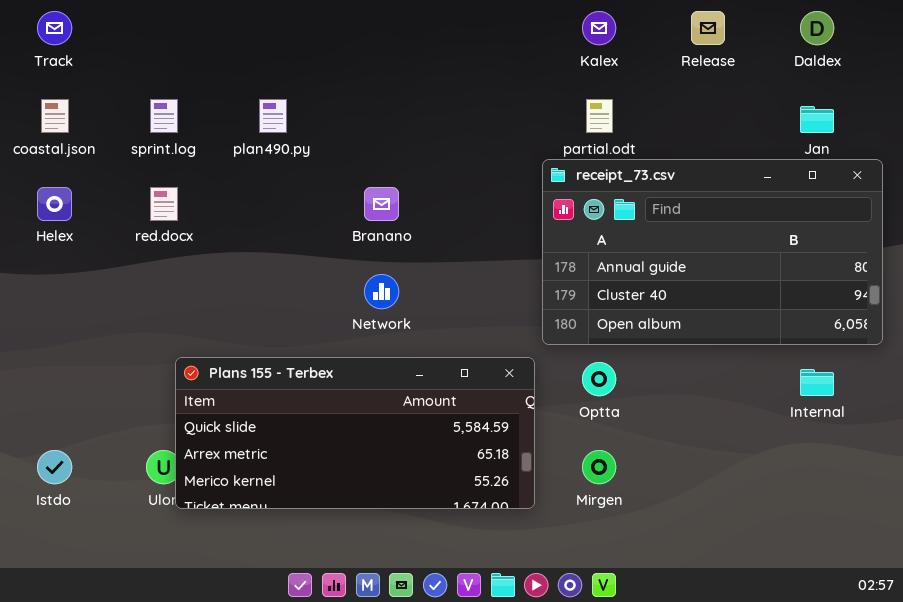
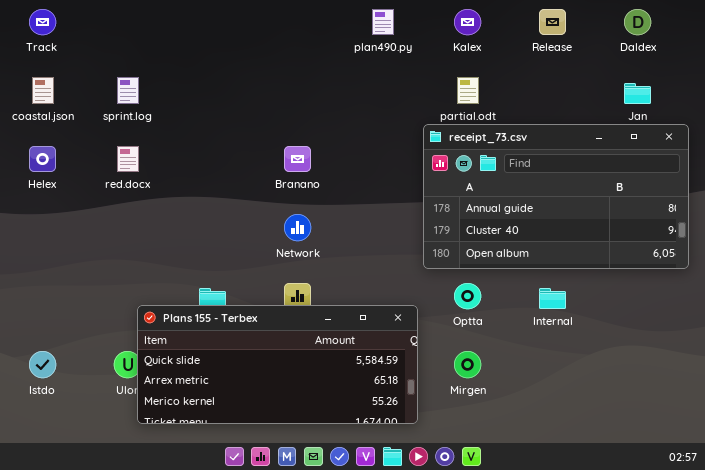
plan490.py: [259,99,287,133] -> [372,9,394,35], moved
Plans 155 - Terbex: [175,357,535,509] -> [137,305,418,424], moved
Internal: [800,369,834,396] -> [539,288,566,309], moved

